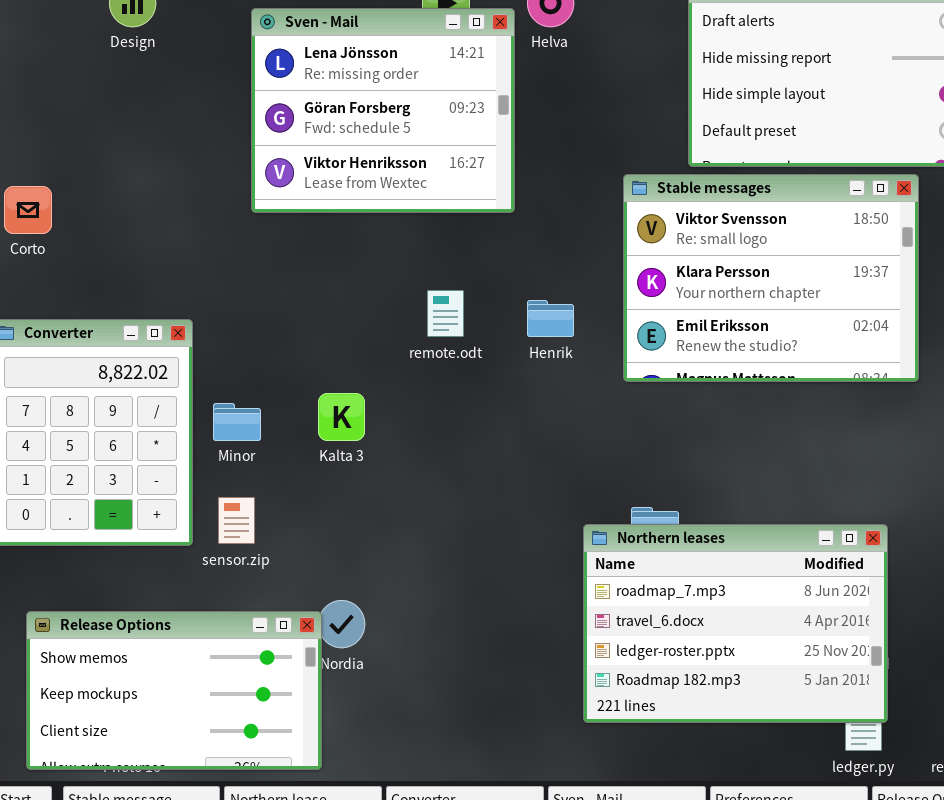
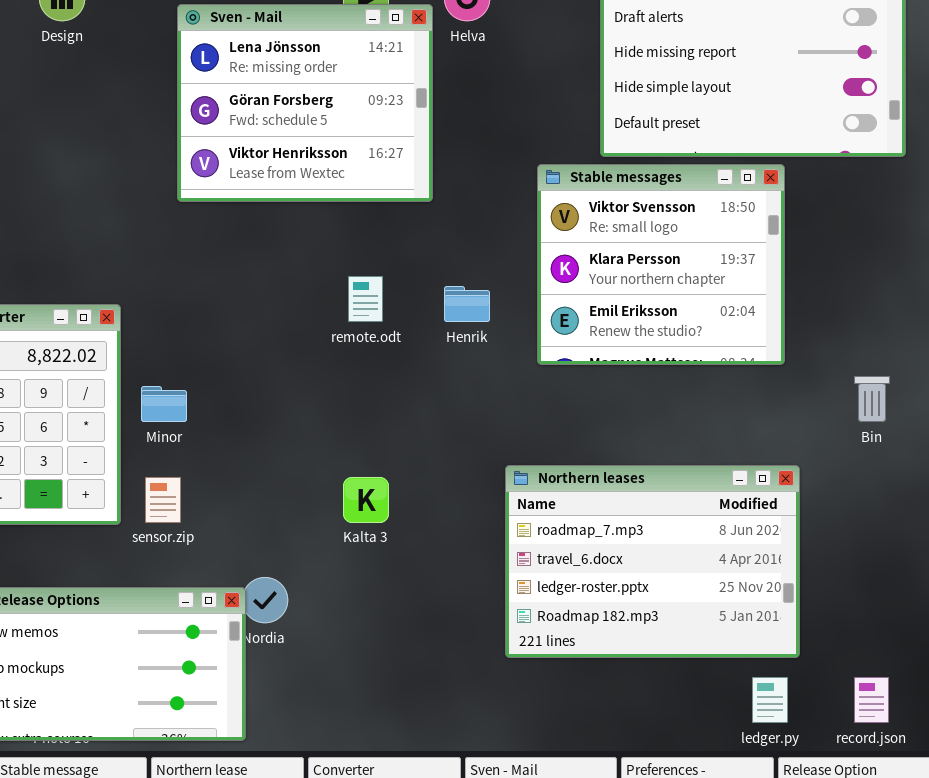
Stable messages: [623,174,919,382] -> [537,164,785,365], resized
Kalta 3: [318,393,365,441] -> [343,477,389,523], moved
Northern leases: [583,524,888,723] -> [505,465,800,658], moved

